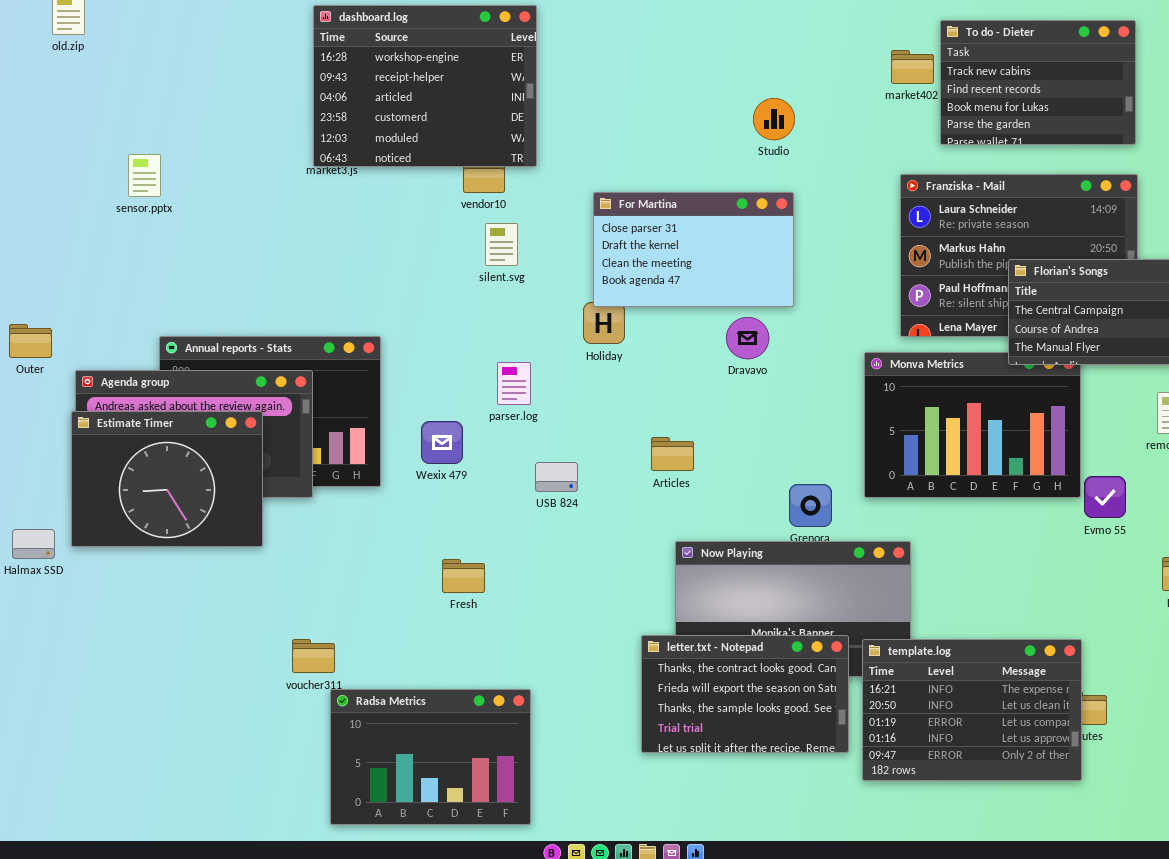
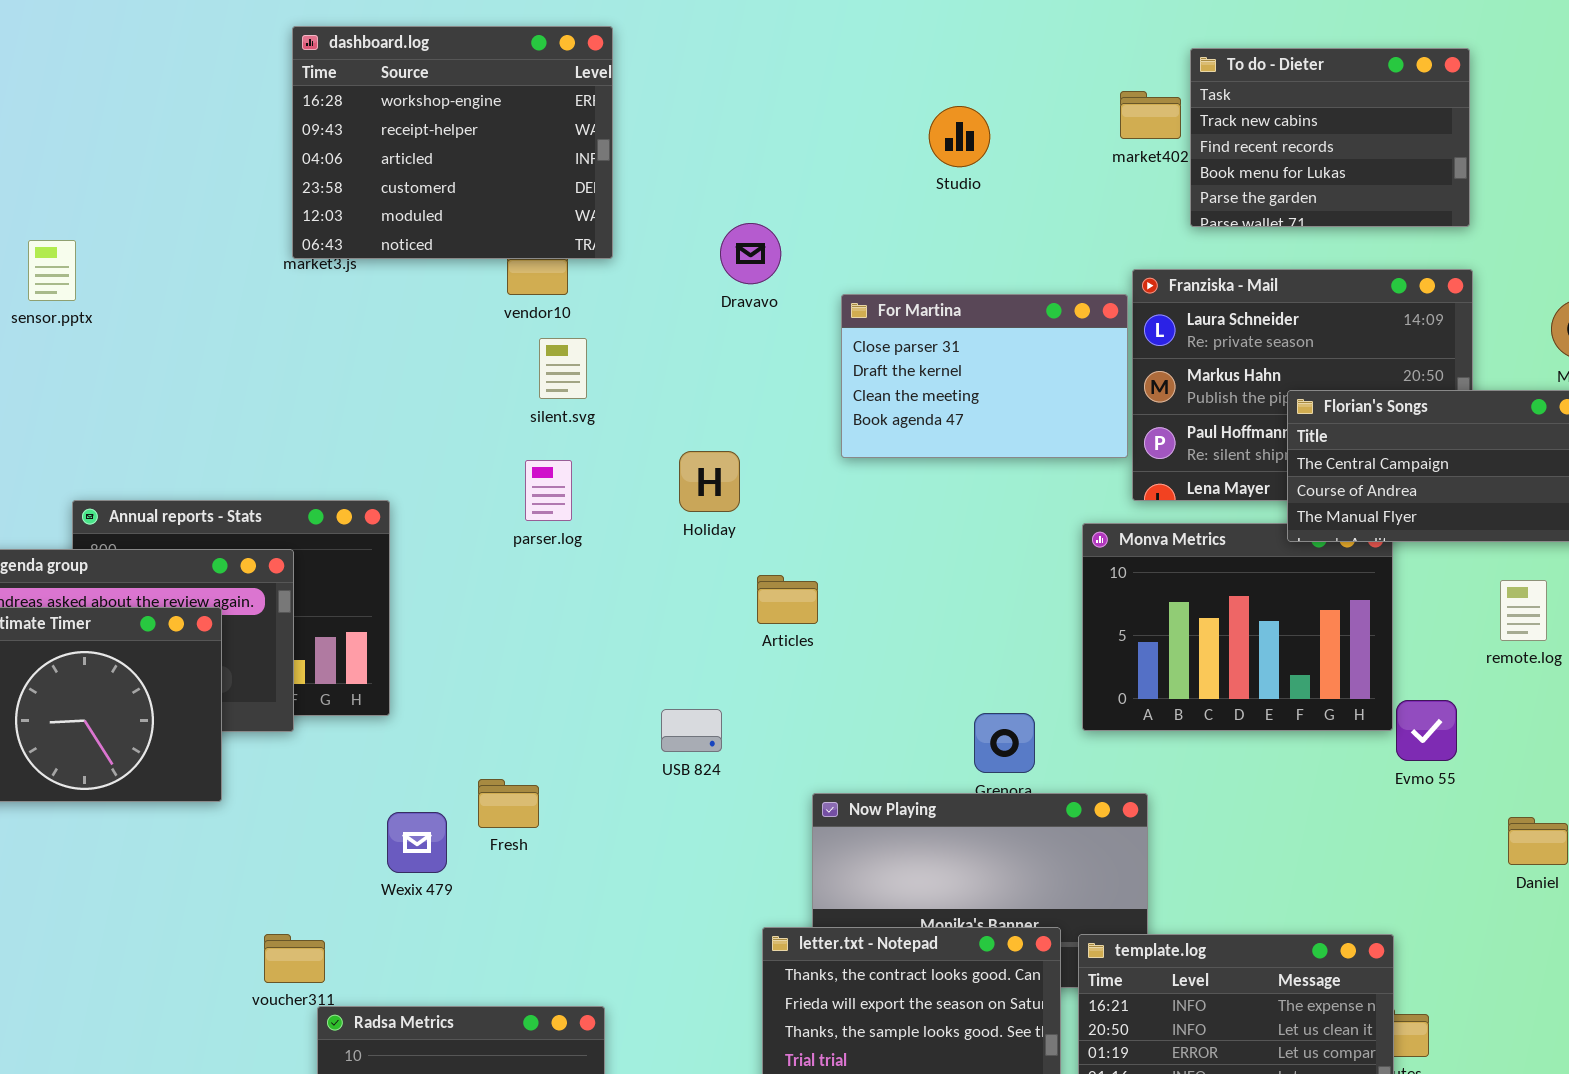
Studio: [753,98,795,140] -> [929,106,990,167], moved
For Martina: [593,192,794,307] -> [841,294,1128,458], moved
Dravavo: [726,317,769,359] -> [720,223,781,284], moved
parser.log: [497,362,531,405] -> [525,460,572,521], moved
Wexix 479: [421,421,463,464] -> [387,812,447,873], moved
Articles: [651,437,694,471] -> [757,575,818,624], moved
USB 824: [535,462,578,492] -> [661,709,722,752], moved
Fresh: [442,559,485,593] -> [478,779,539,828], moved

